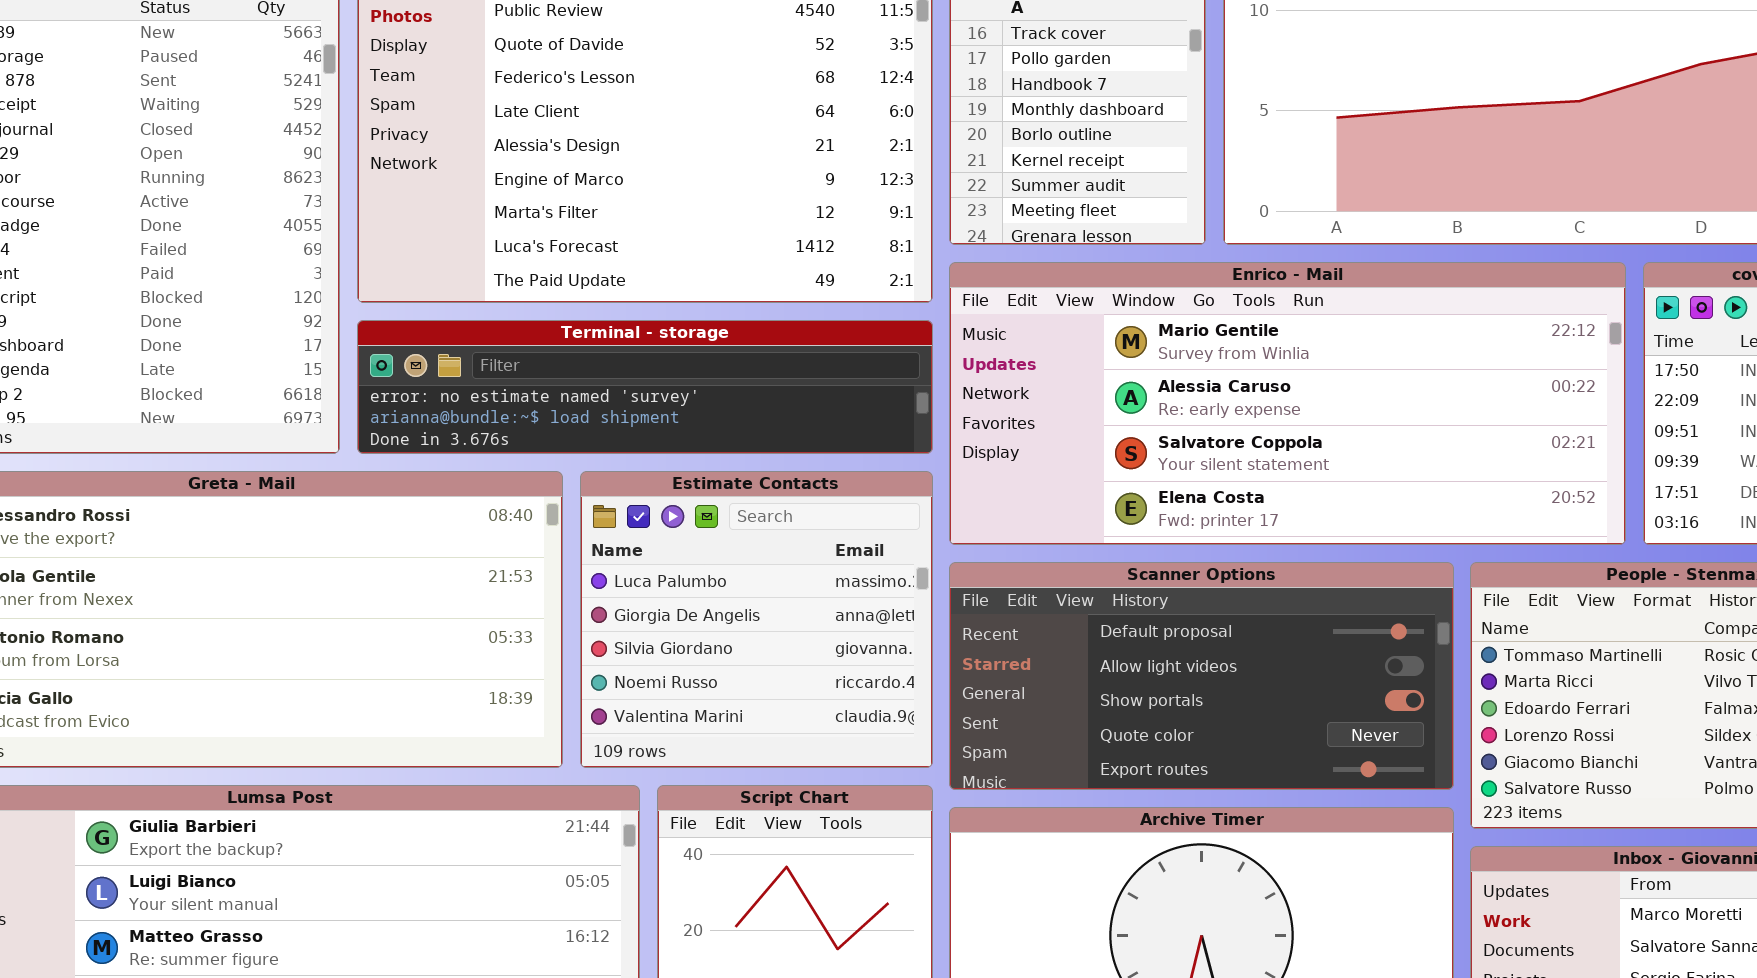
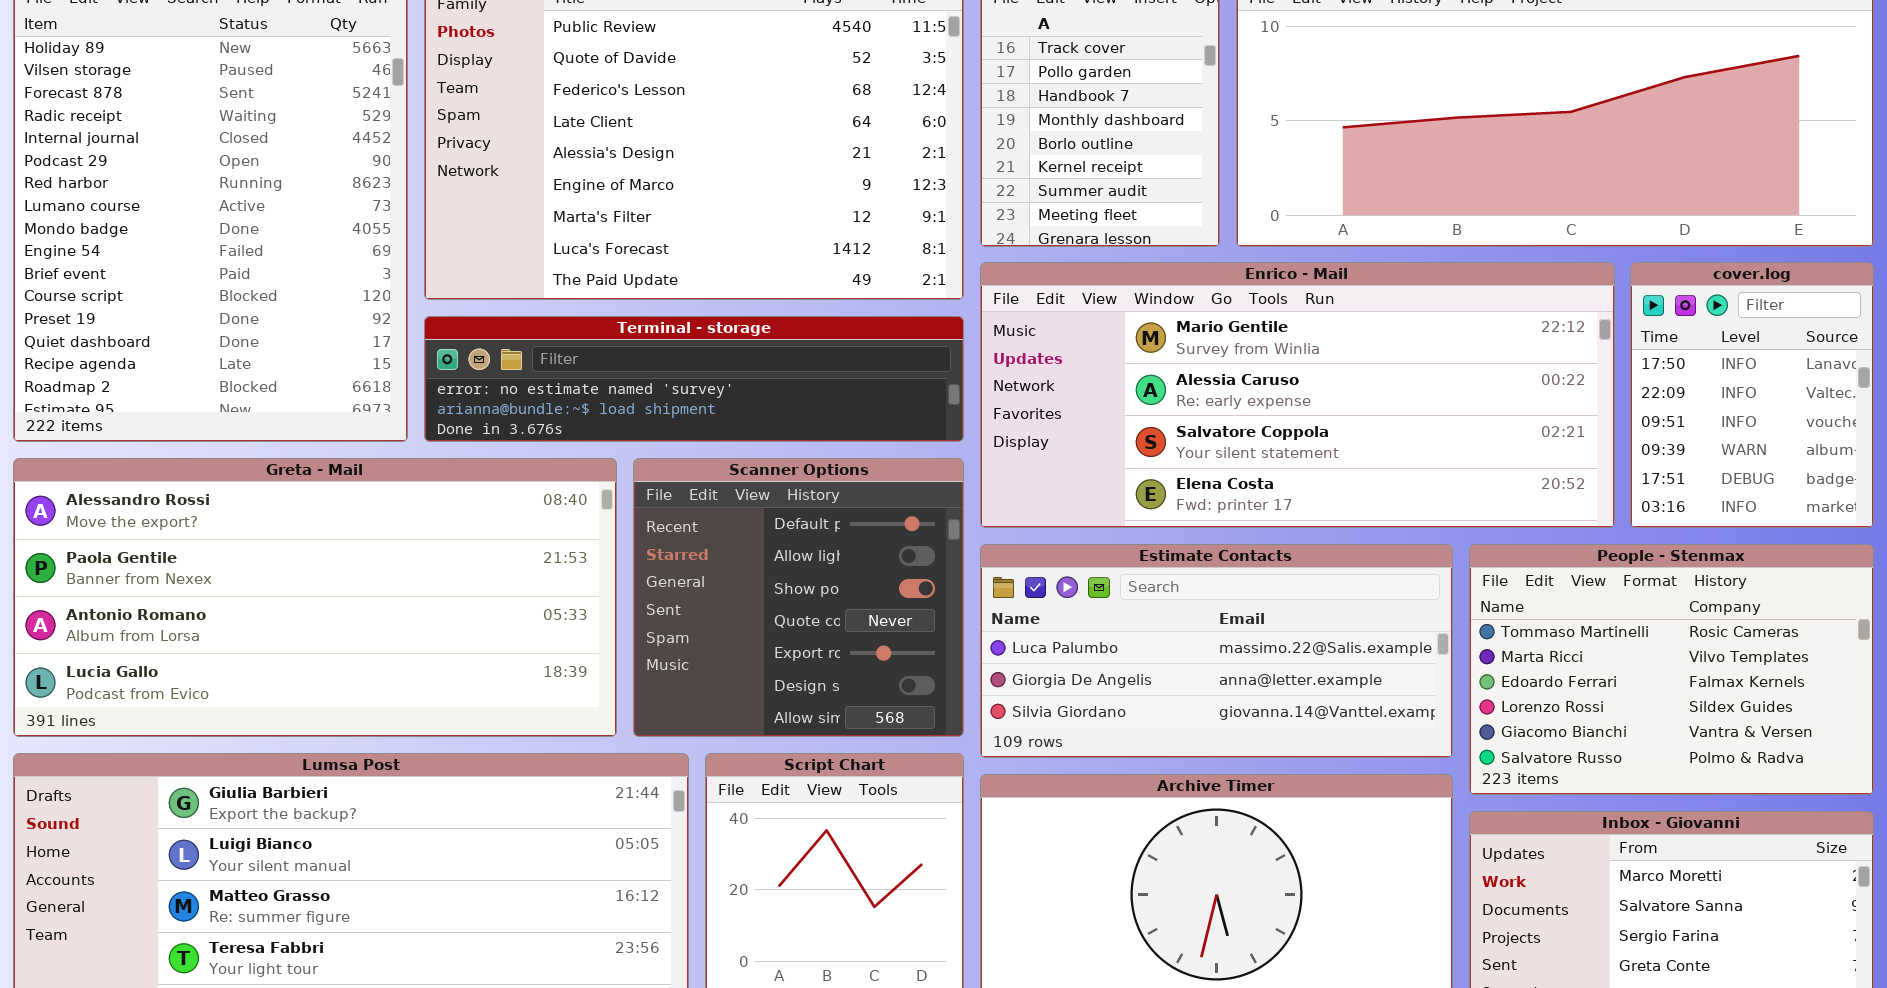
Estimate Contacts: [580,471,933,768] -> [980,544,1453,758], moved, resized
Scanner Options: [949,562,1454,790] -> [633,458,964,737], moved, resized

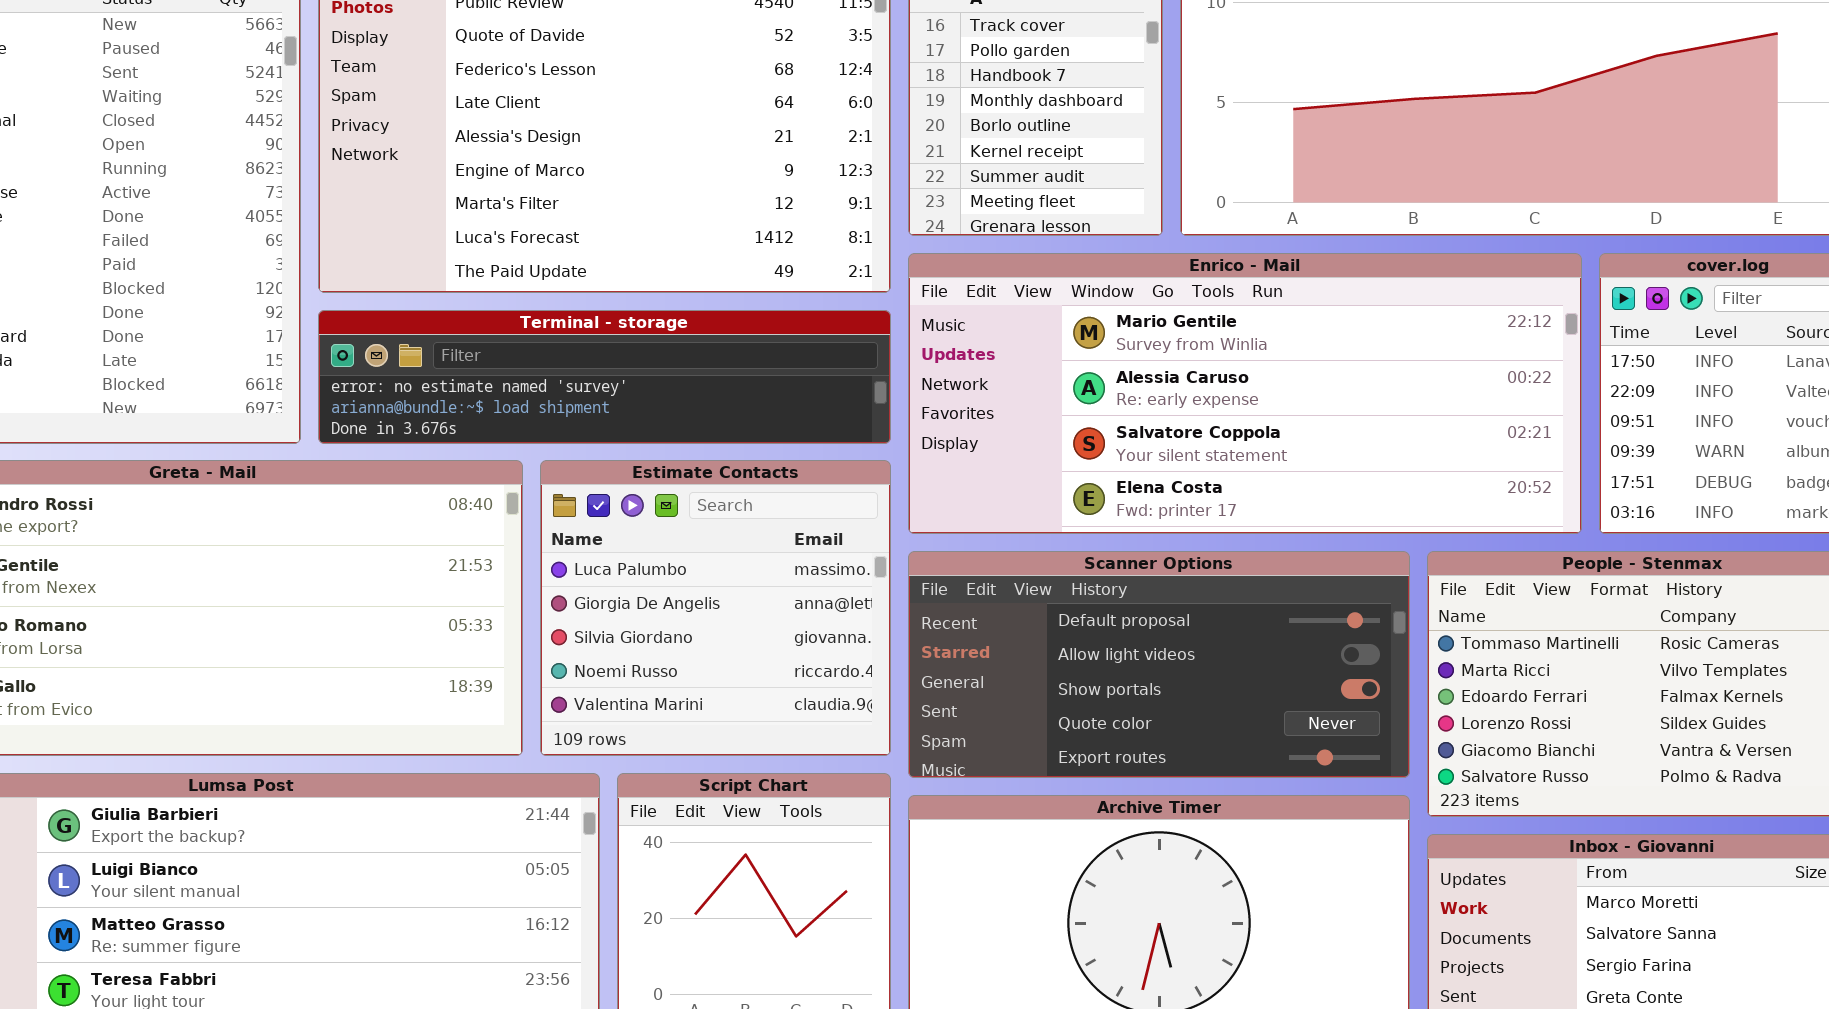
Scanner Options: [633,458,964,737] -> [908,551,1410,778], moved, resized
Estimate Contacts: [980,544,1453,758] -> [540,460,891,756], moved, resized

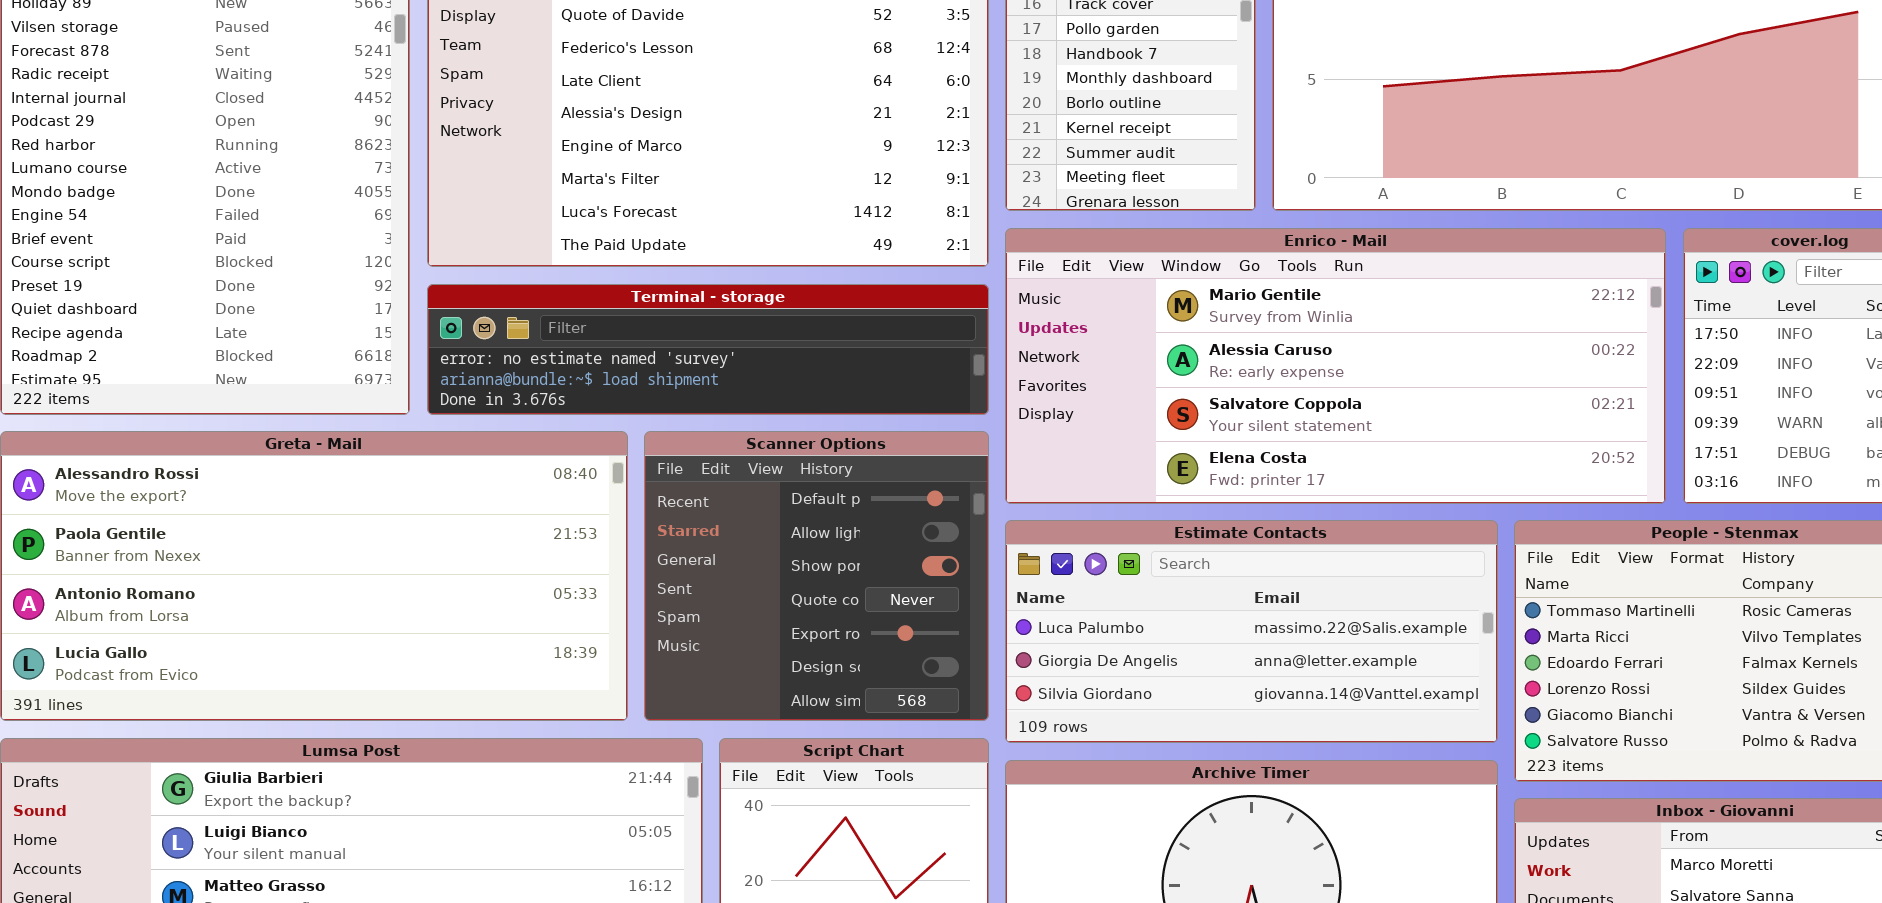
Estimate Contacts: [540,460,891,756] -> [1005,520,1498,743], moved, resized
Scanner Options: [908,551,1410,778] -> [644,431,989,721], moved, resized

